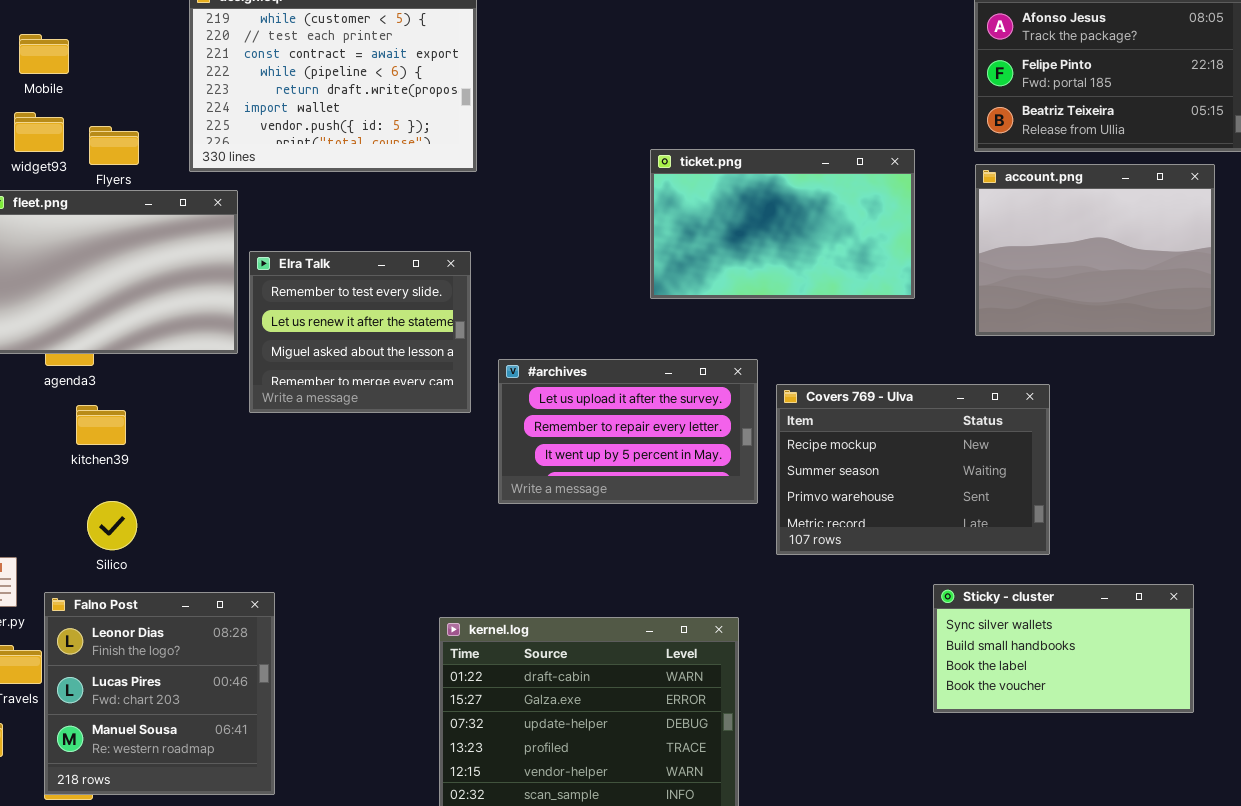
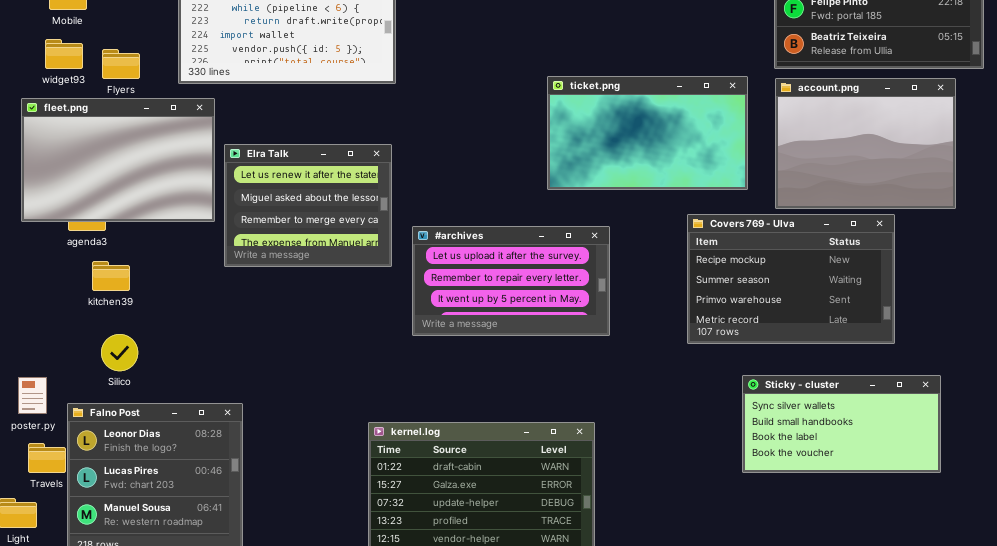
ticket.png: [650,149,915,299] -> [547,76,748,190], moved
Elra Talk: [249,251,471,413] -> [224,144,392,267], scrolled down 1 row
Covers 769 - Ulva: [776,384,1050,555] -> [687,214,895,344], moved
Sticky - cluster: [933,584,1194,713] -> [742,375,941,473], moved

